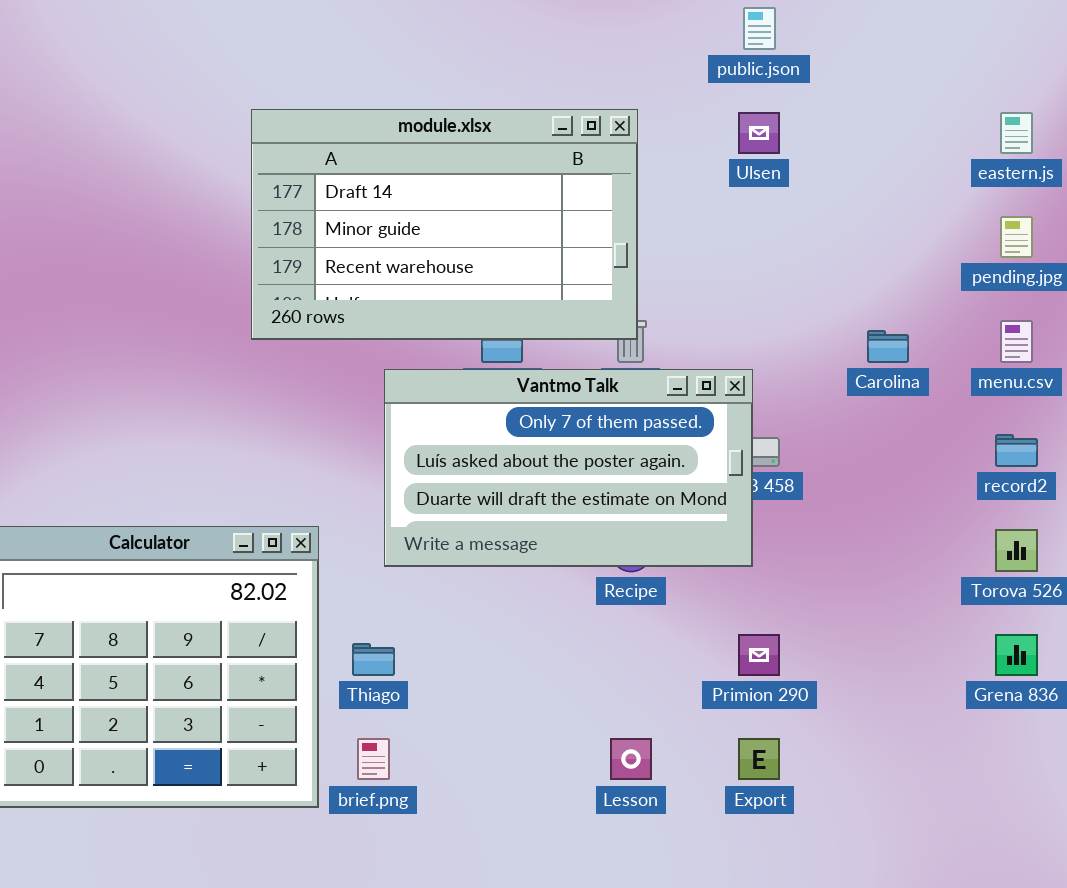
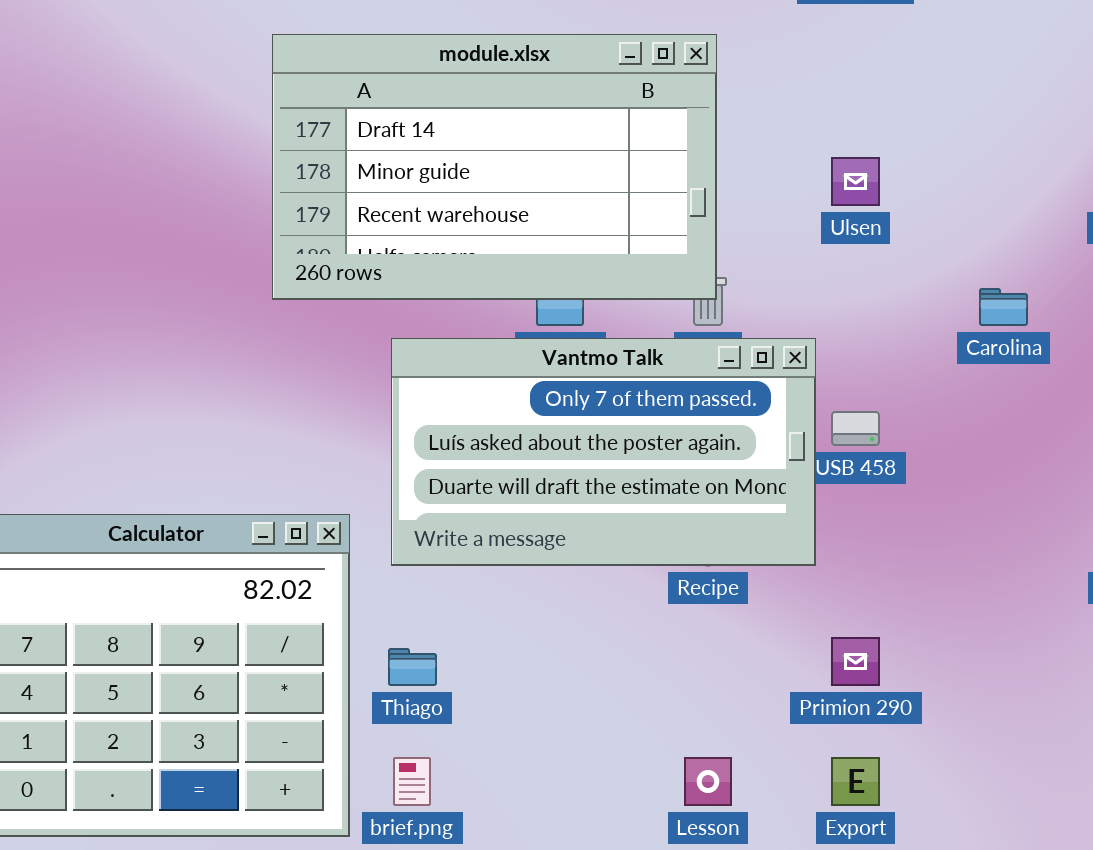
Ulsen: [738,112,780,154] -> [831,157,880,206], moved
Vantmo Talk: [384,369,753,567] -> [391,338,816,566], moved

